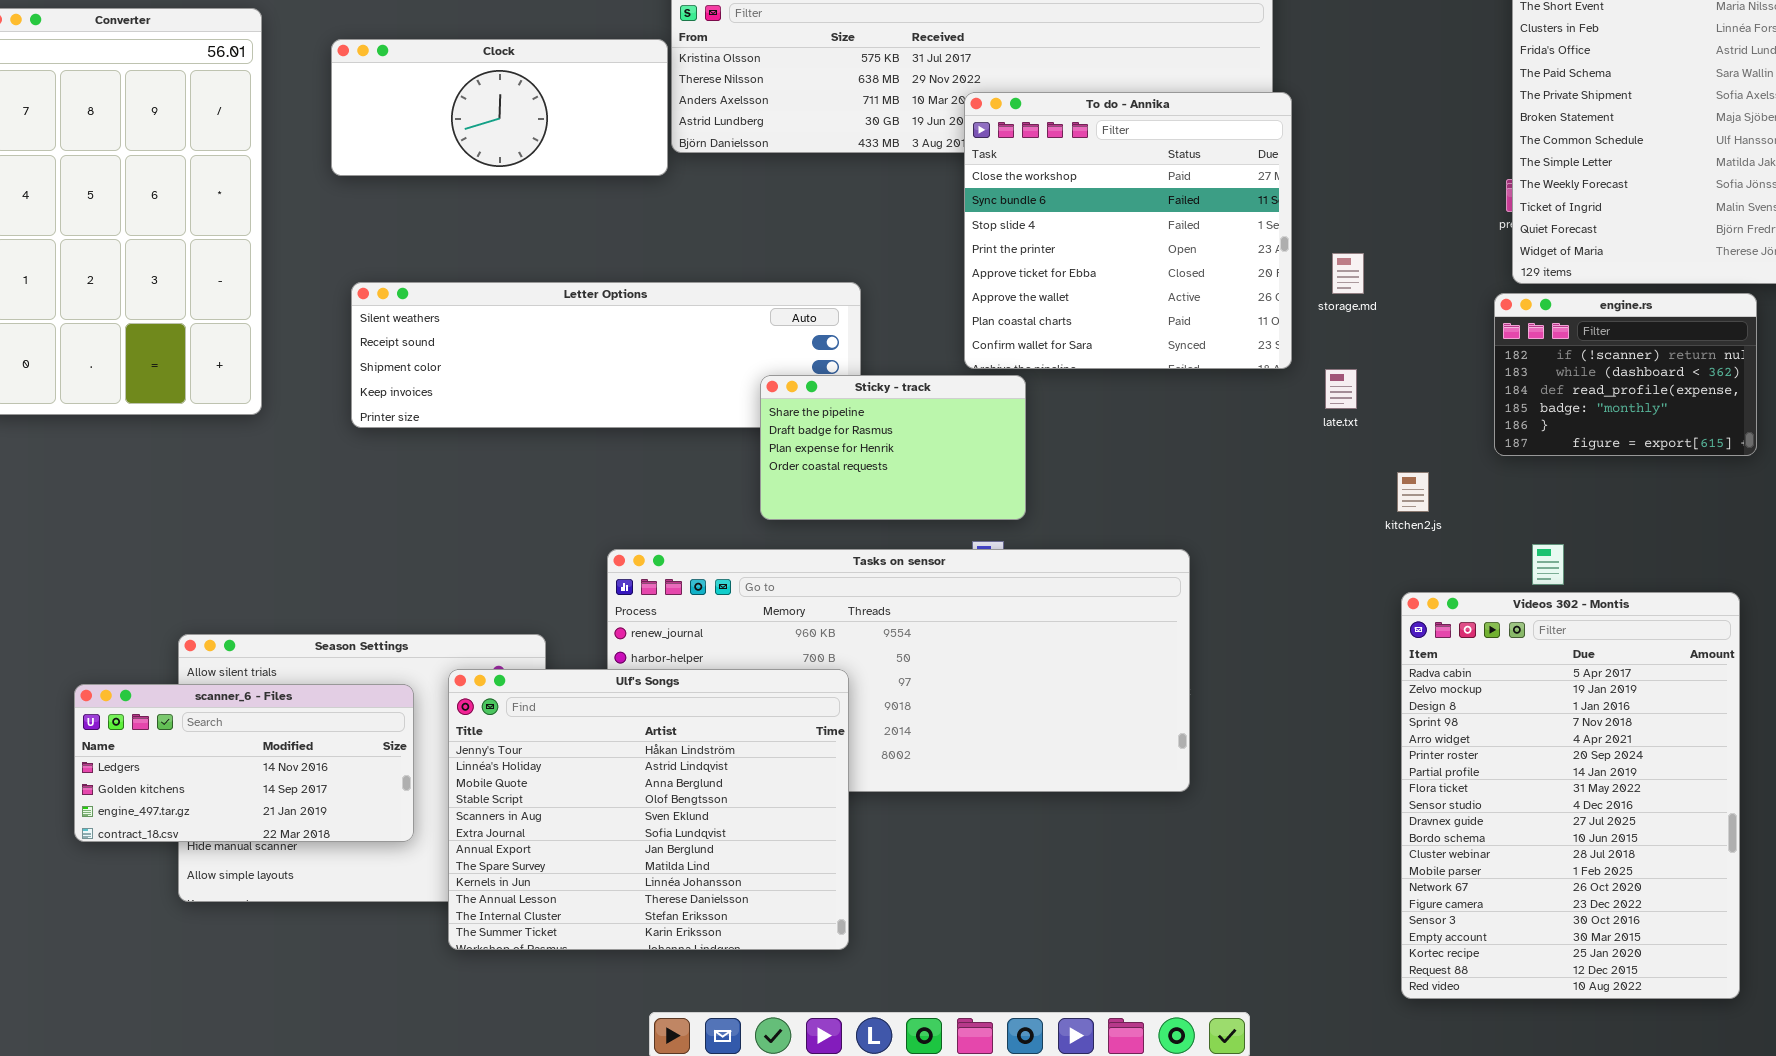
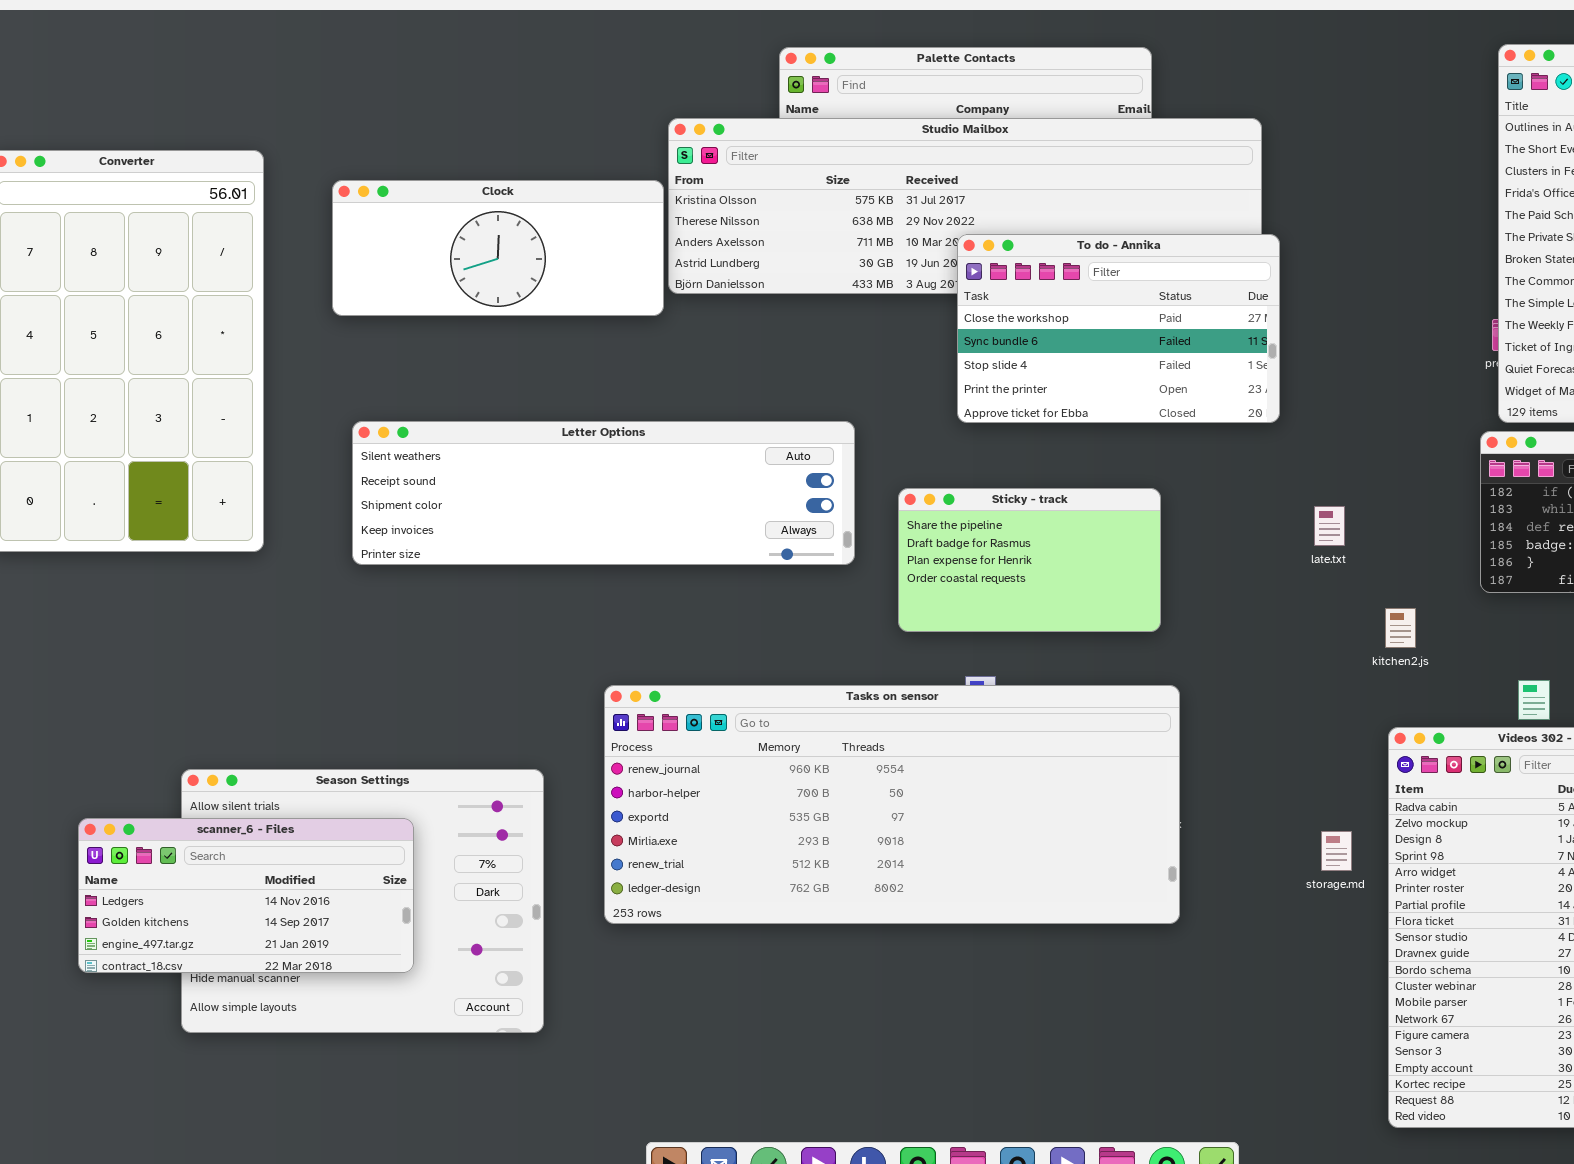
To do - Annika: [964,92,1292,369] -> [957,234,1280,423], resized
storage.md: [1332,253,1364,294] -> [1321,831,1352,871], moved
Sticky - track: [760,375,1026,520] -> [898,488,1161,632], moved
Ulf's Songs: [448,669,849,950] -> none, closed

